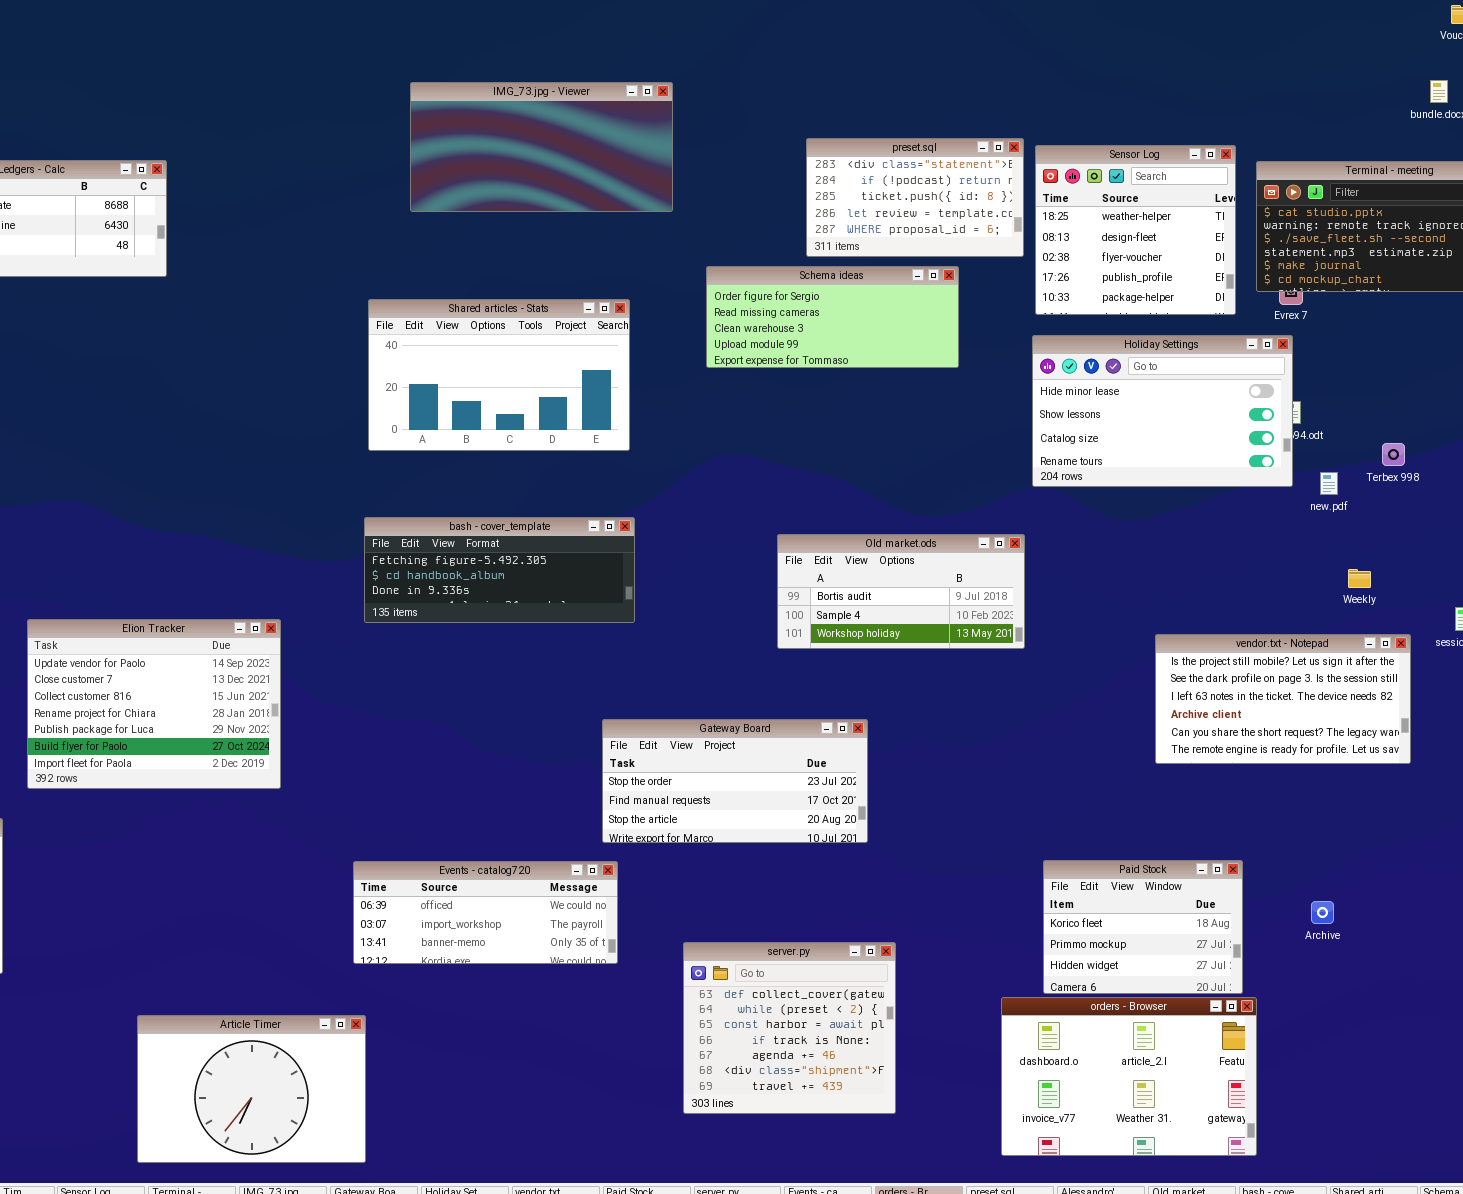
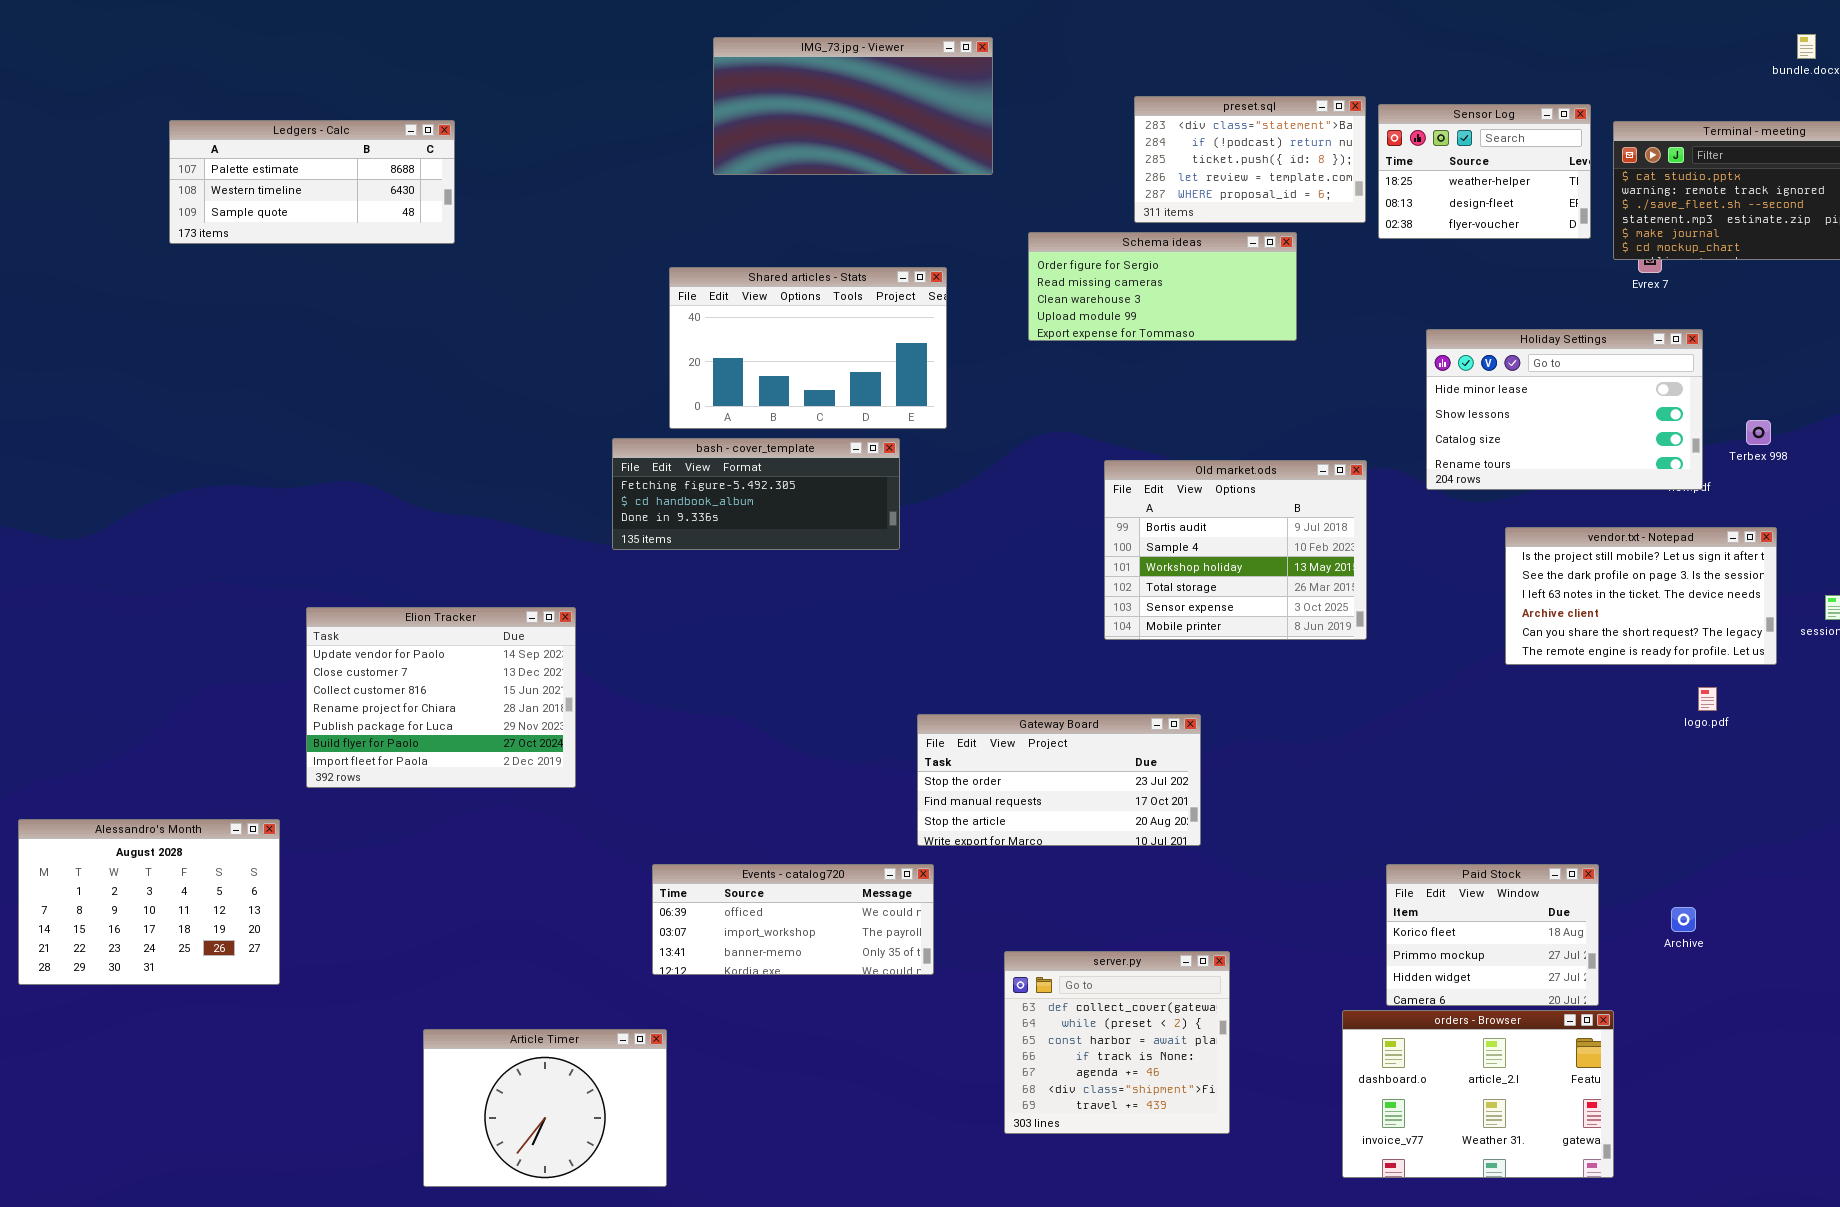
Sensor Log: [1035,145,1236,315] -> [1378,104,1591,239], resized
Holiday Settings: [1032,335,1293,487] -> [1426,329,1703,490], moved
bash - cover_template: [364,517,635,623] -> [612,438,900,550], moved
Old market.ods: [777,534,1025,649] -> [1104,460,1367,640], resized
vendor.txt - Notepad: [1155,634,1411,764] -> [1505,527,1777,665], moved

